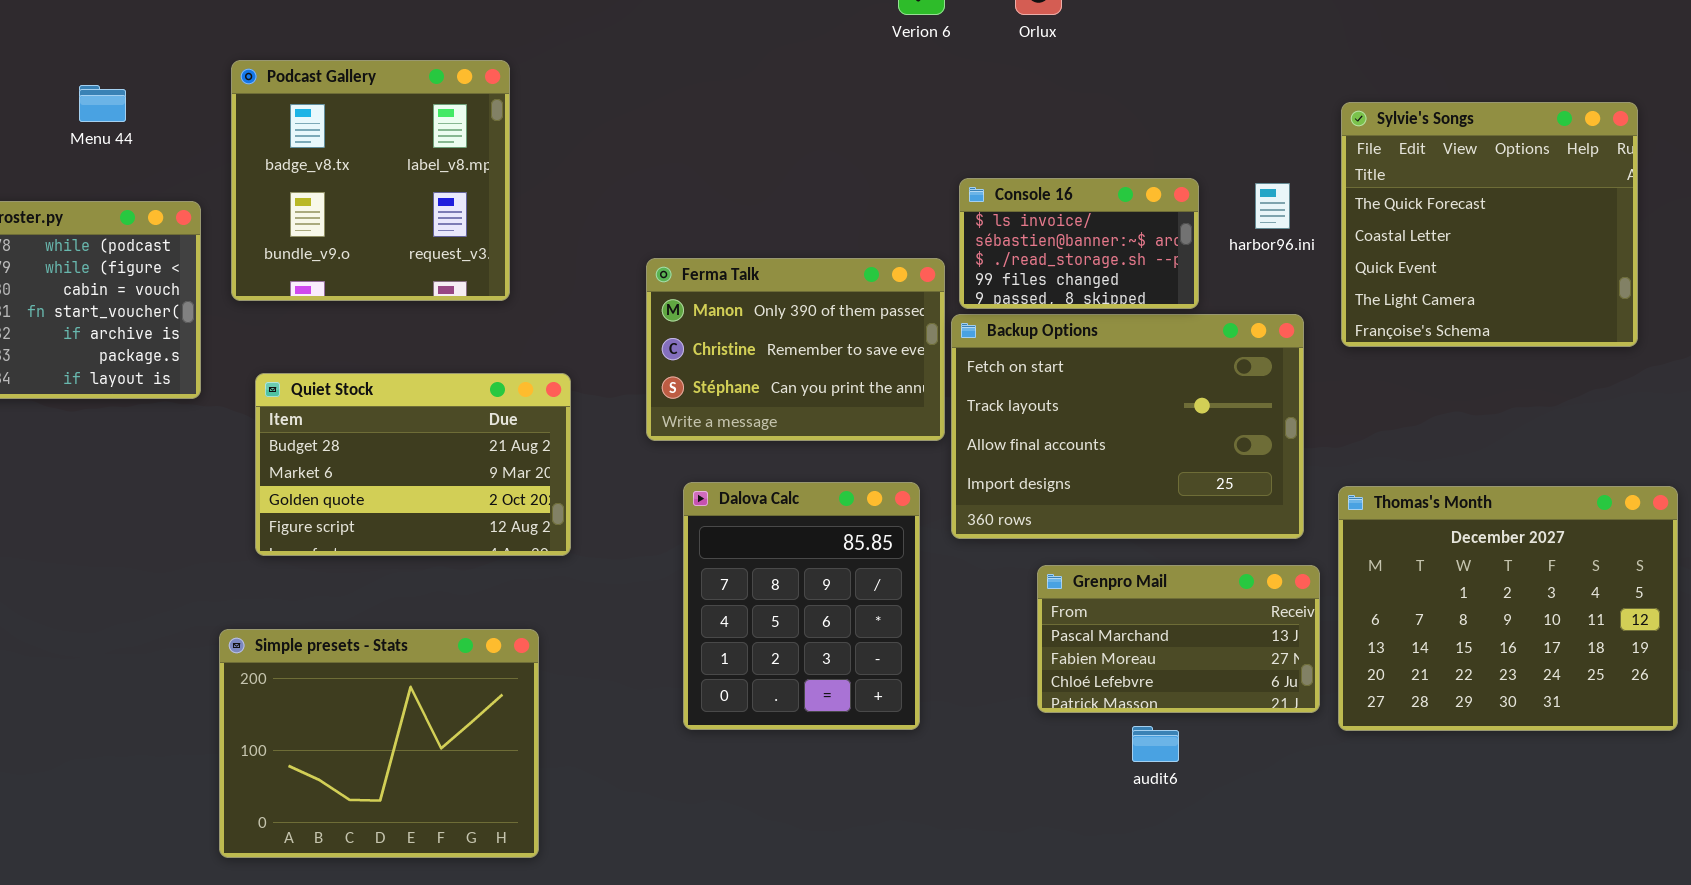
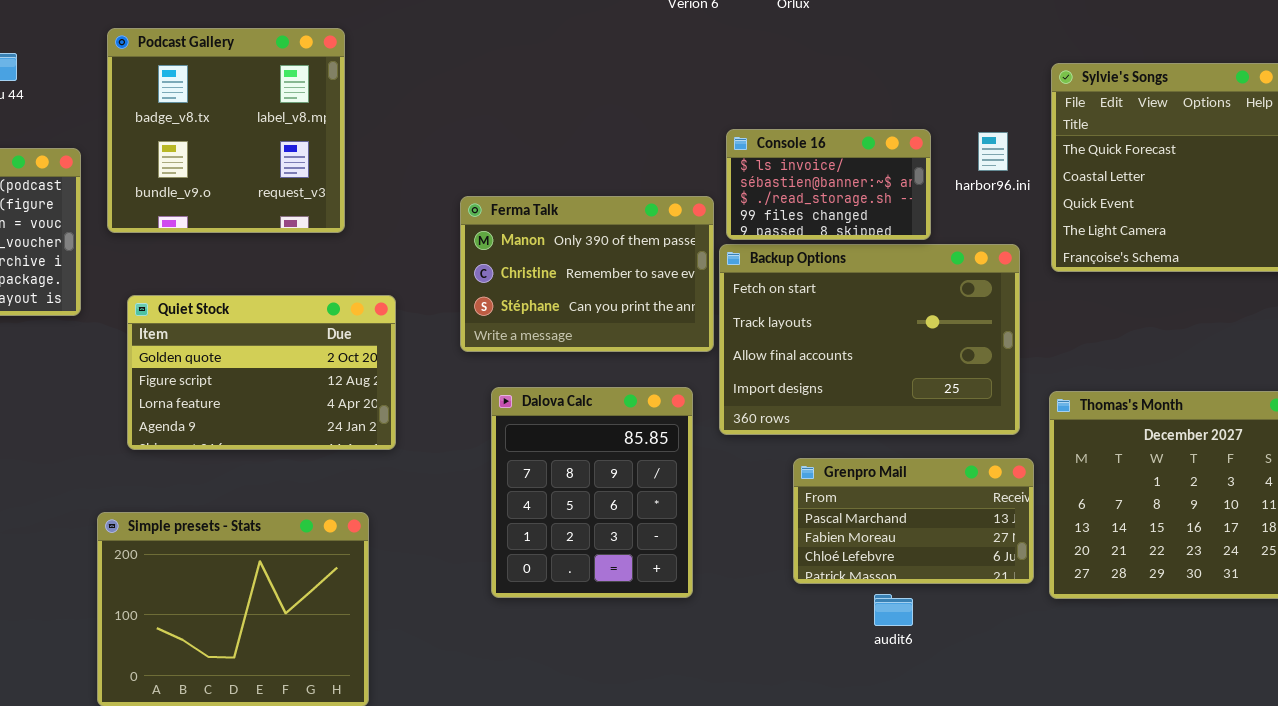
Quiet Stock: [255,373,571,556] -> [127,295,396,450], scrolled down 2 rows

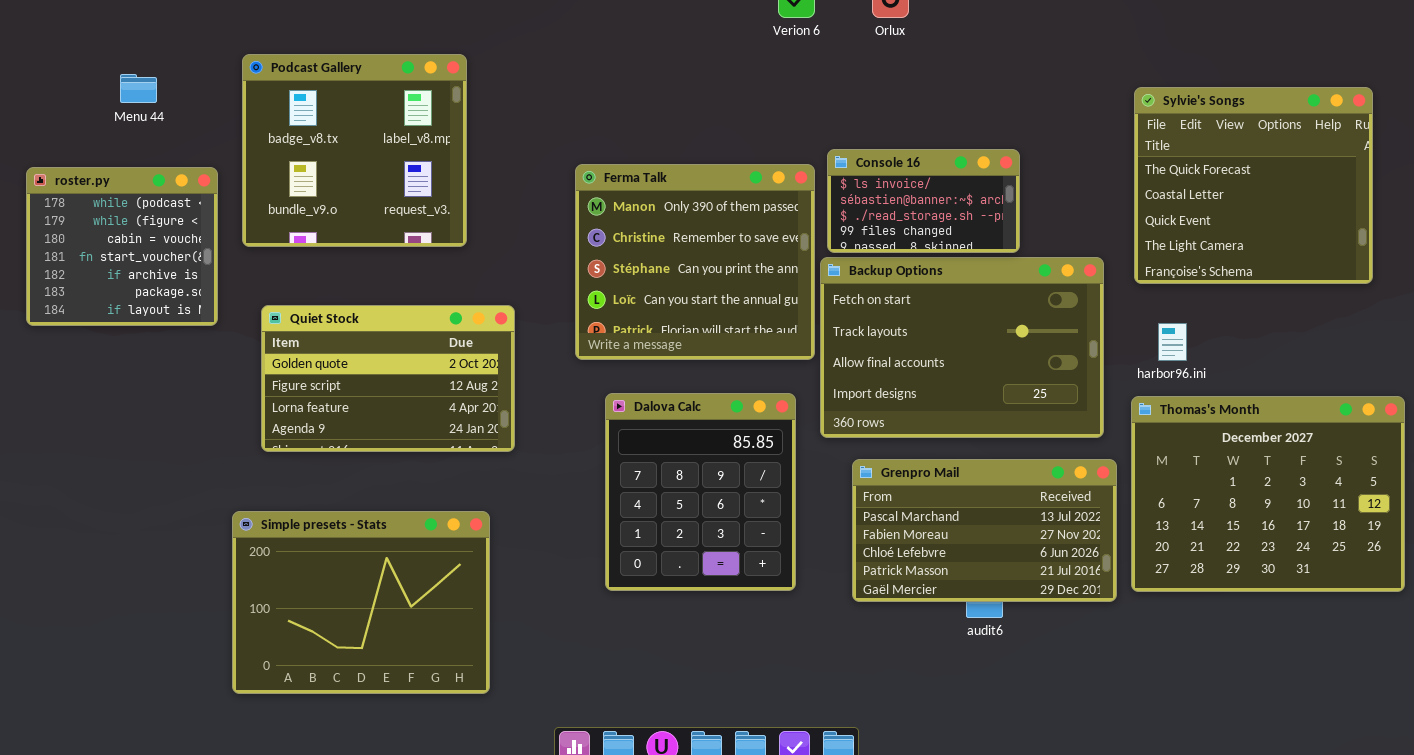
harbor96.ini: [978,132,1008,171] -> [1158,323,1187,361], moved
Ferma Talk: [460,196,714,352] -> [575,164,815,360], resized
Grenpro Mail: [793,458,1034,584] -> [852,459,1117,602], resized

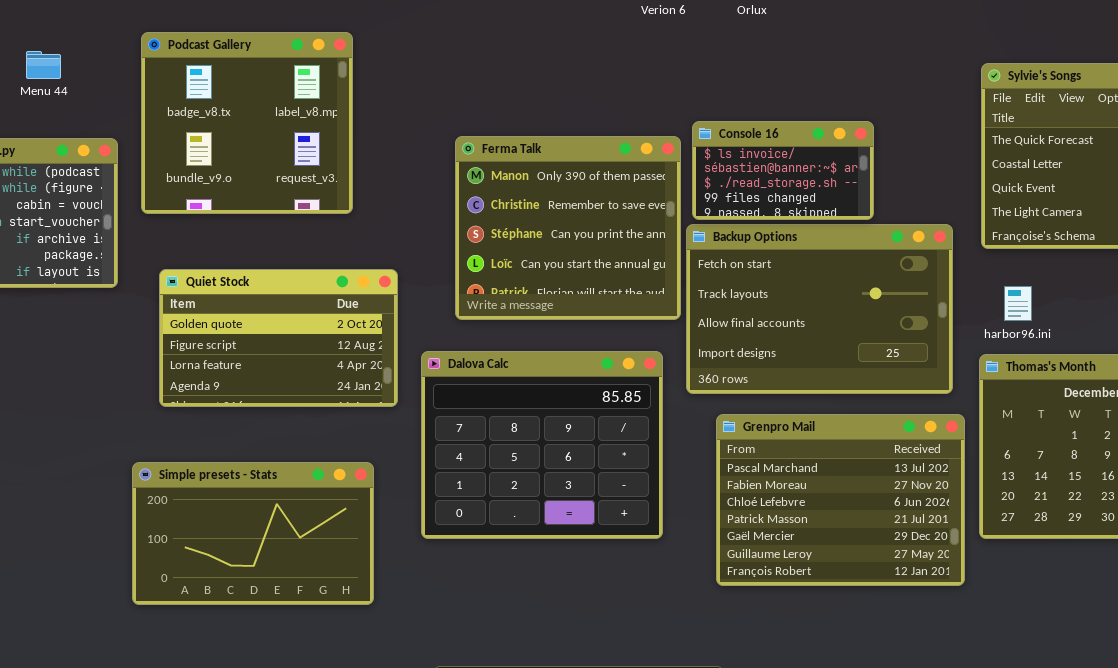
Dalova Calc: [605,393,796,591] -> [421,351,663,539], resized
Grenpro Mail: [852,459,1117,602] -> [716,414,965,586], resized
Simple presets - Stats: [232,511,490,694] -> [132,462,374,605], resized

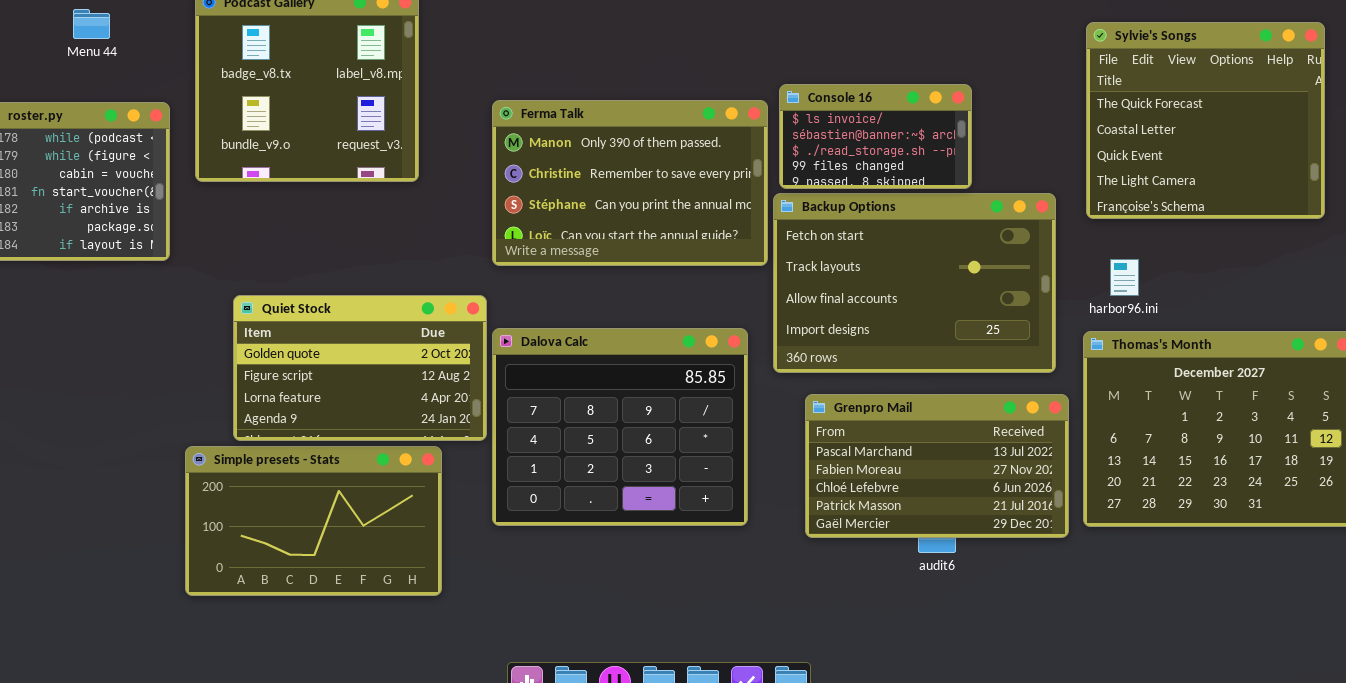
Ferma Talk: [455,136,681,320] -> [492,100,768,266], resized
Quiet Stock: [159,269,398,407] -> [233,295,487,441], moved
Grenpro Mail: [716,414,965,586] -> [805,394,1069,538], resized

